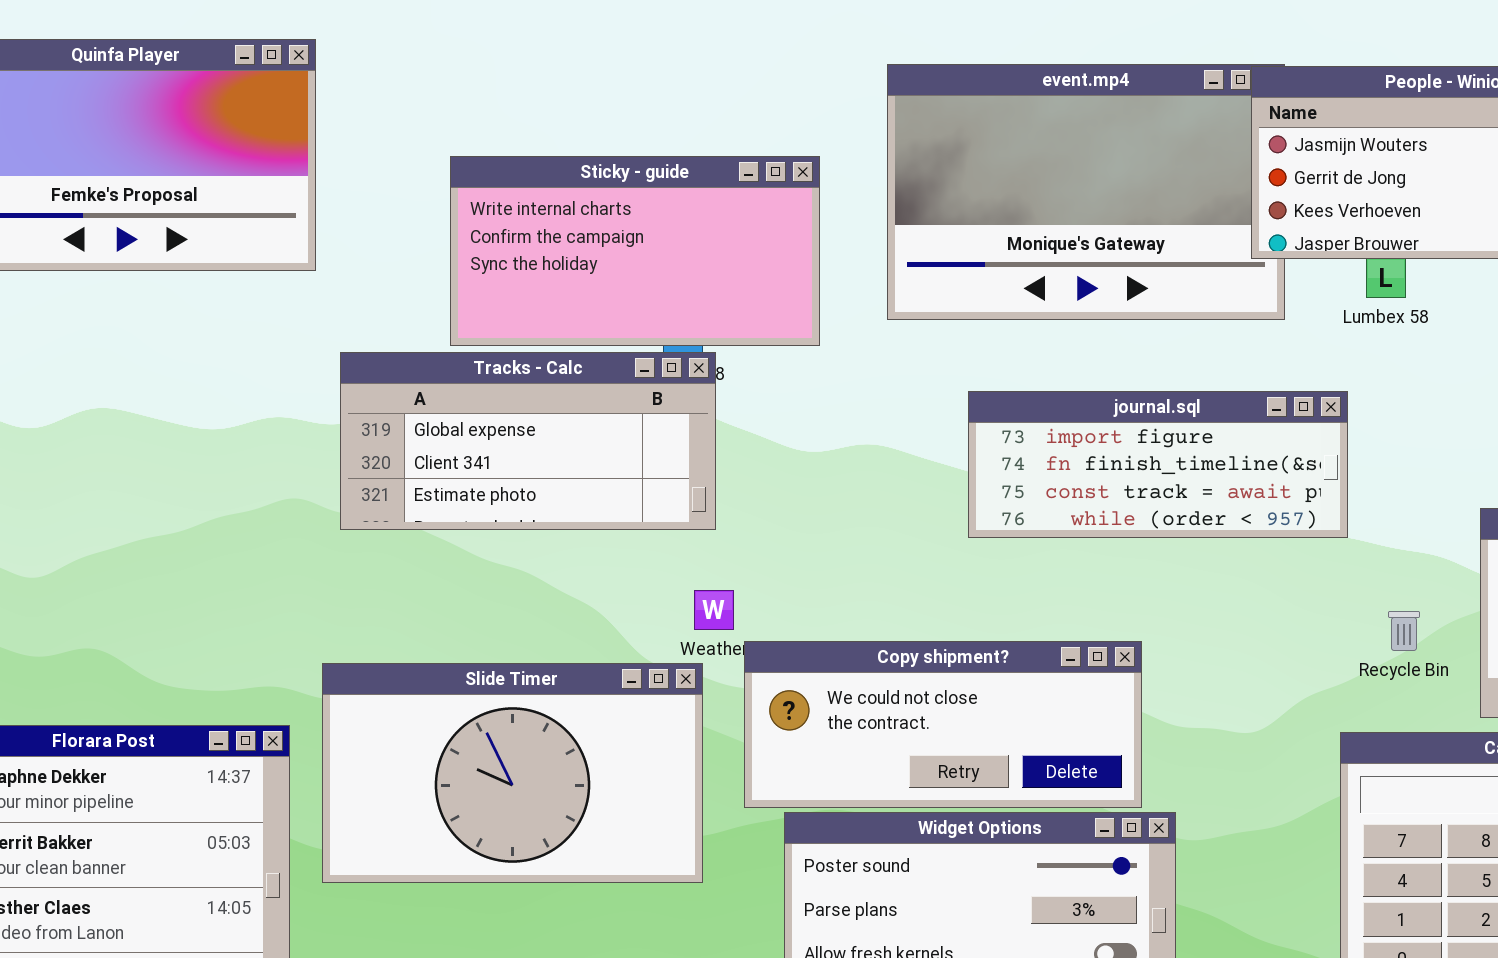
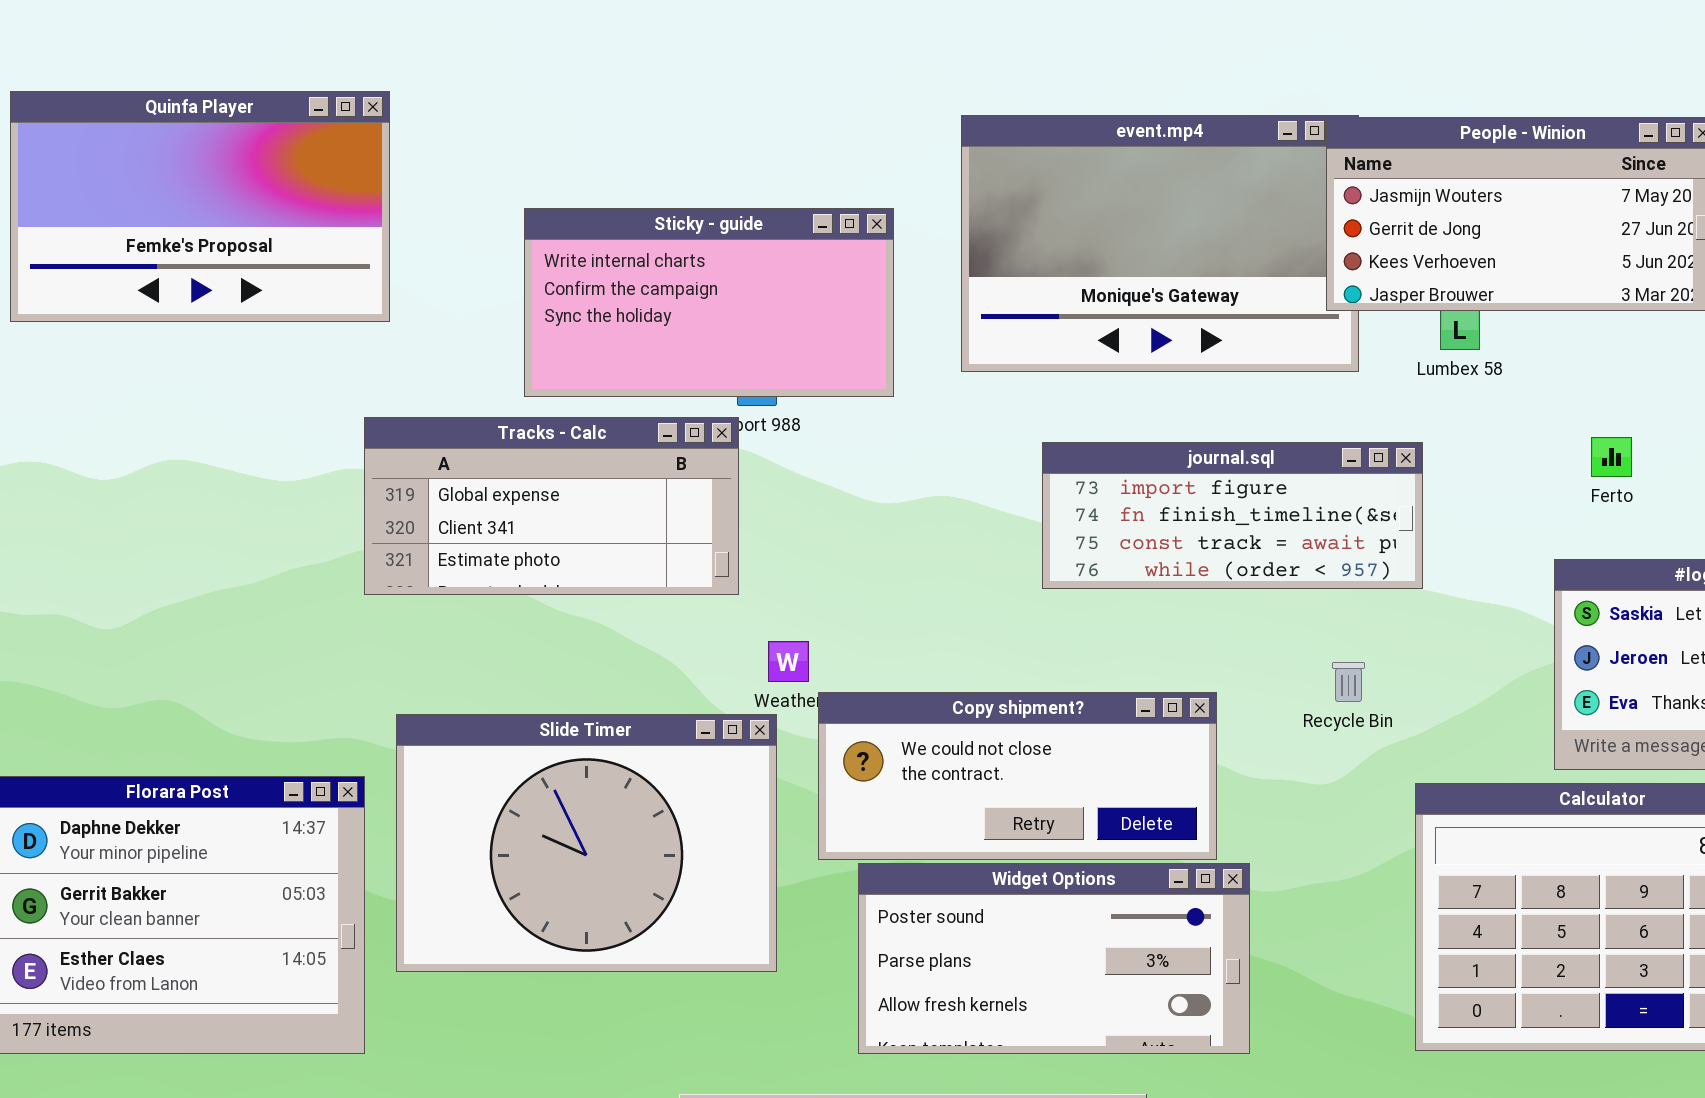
Tracks - Calc: [340,352,716,530] -> [364,417,739,595], moved
Recycle Bin: [1388,611,1420,651] -> [1332,662,1365,702], moved
Slide Timer: [322,663,703,883] -> [396,714,777,972], resized

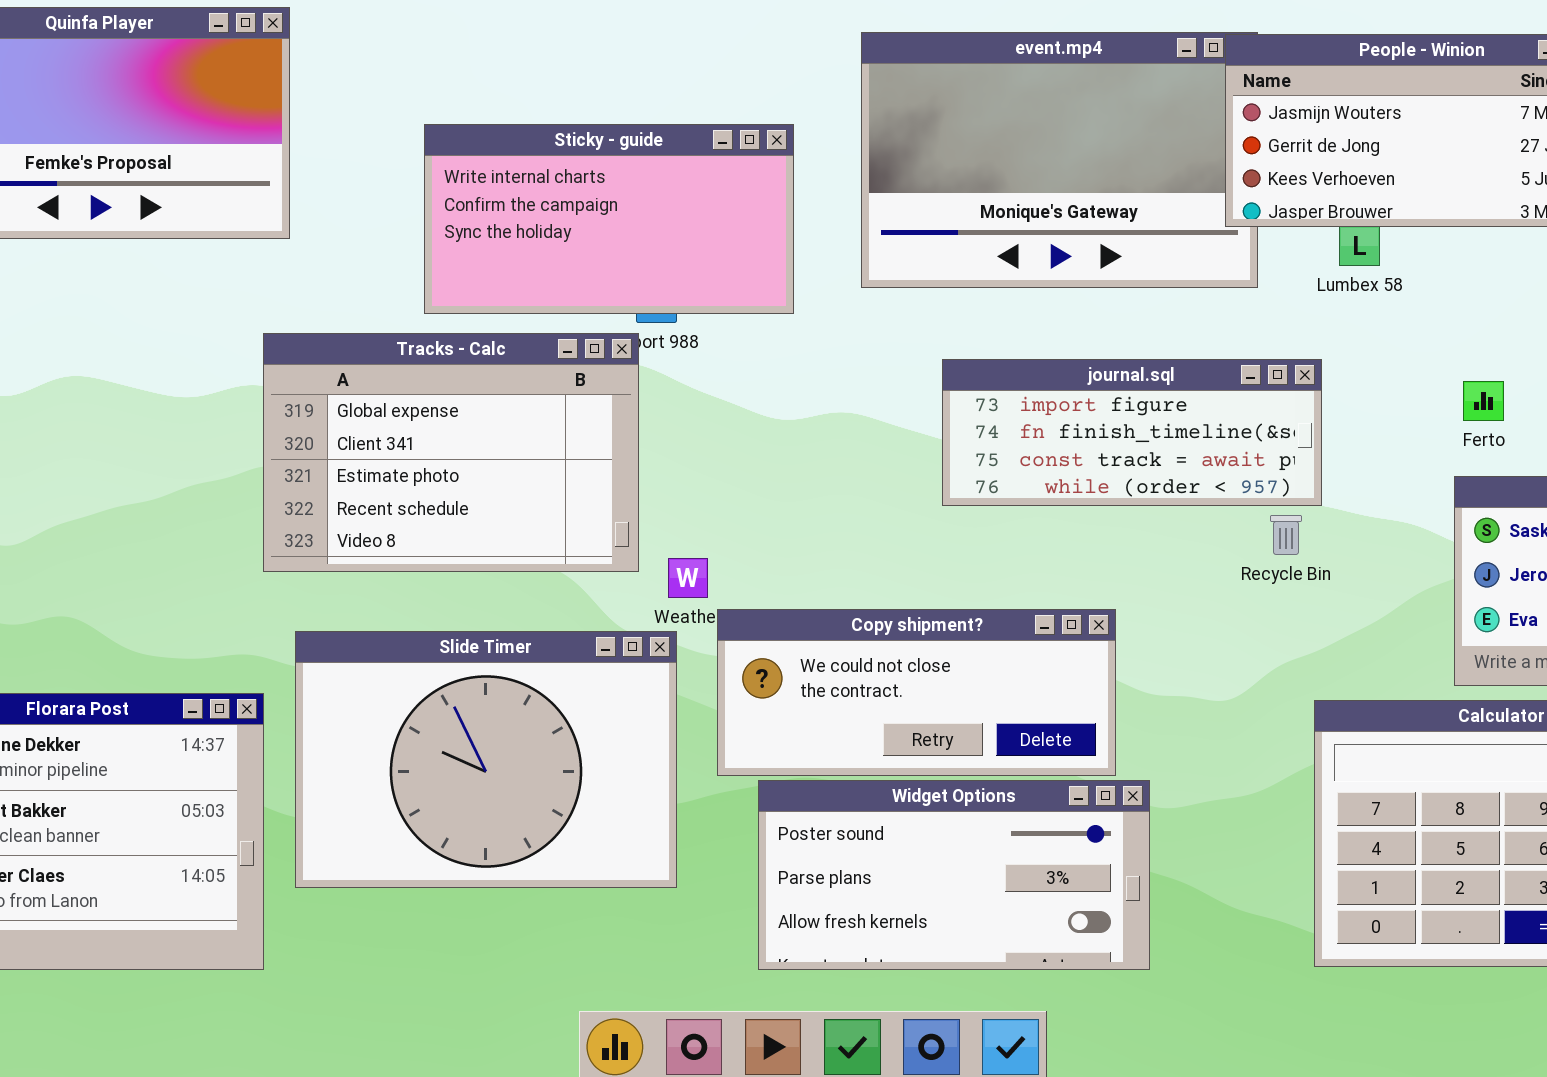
Tracks - Calc: [364,417,739,595] -> [263,333,639,572], resized
Ferto: [1591,437,1632,477] -> [1463,381,1504,421], moved
Recycle Bin: [1332,662,1365,702] -> [1270,515,1302,555], moved

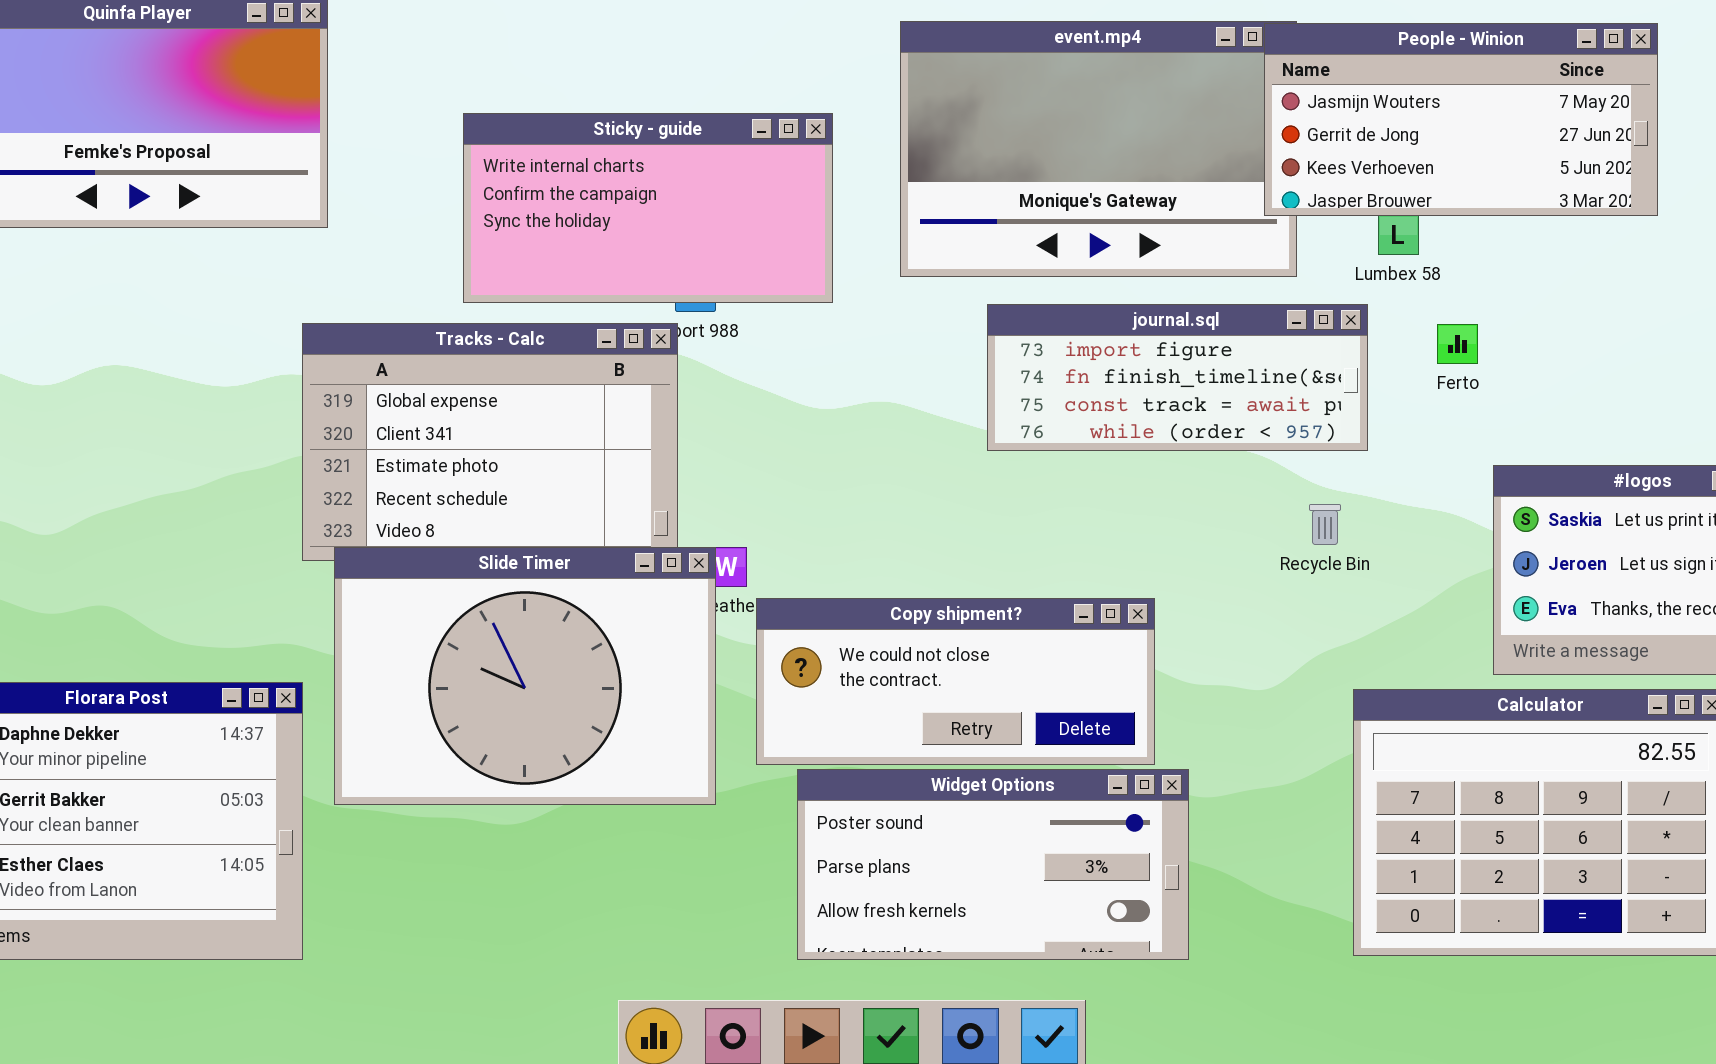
journal.sql: [942,359,1322,506] -> [987,304,1368,451], moved
Ferto: [1463,381,1504,421] -> [1437,324,1478,364], moved
Slide Timer: [295,631,677,888] -> [334,547,716,805], moved

